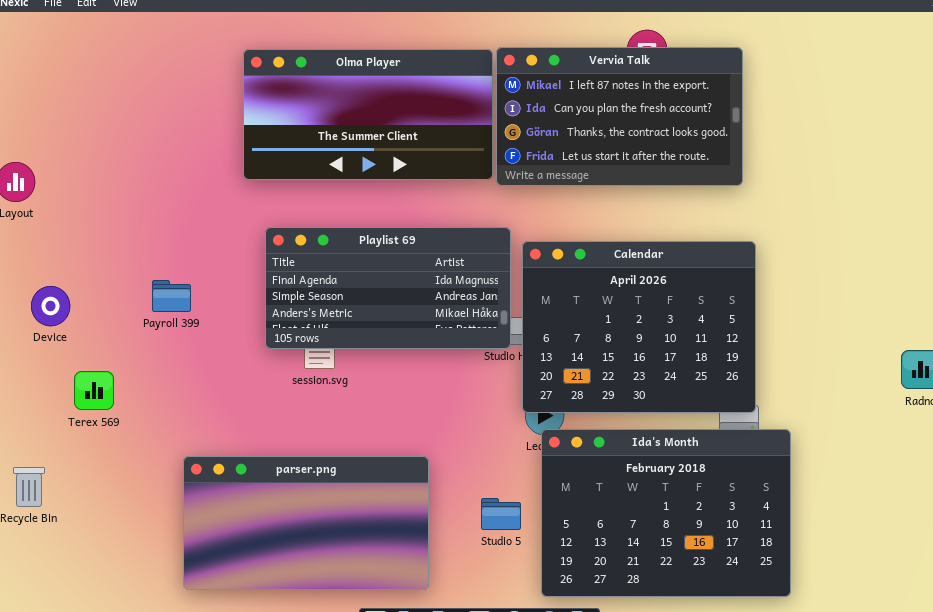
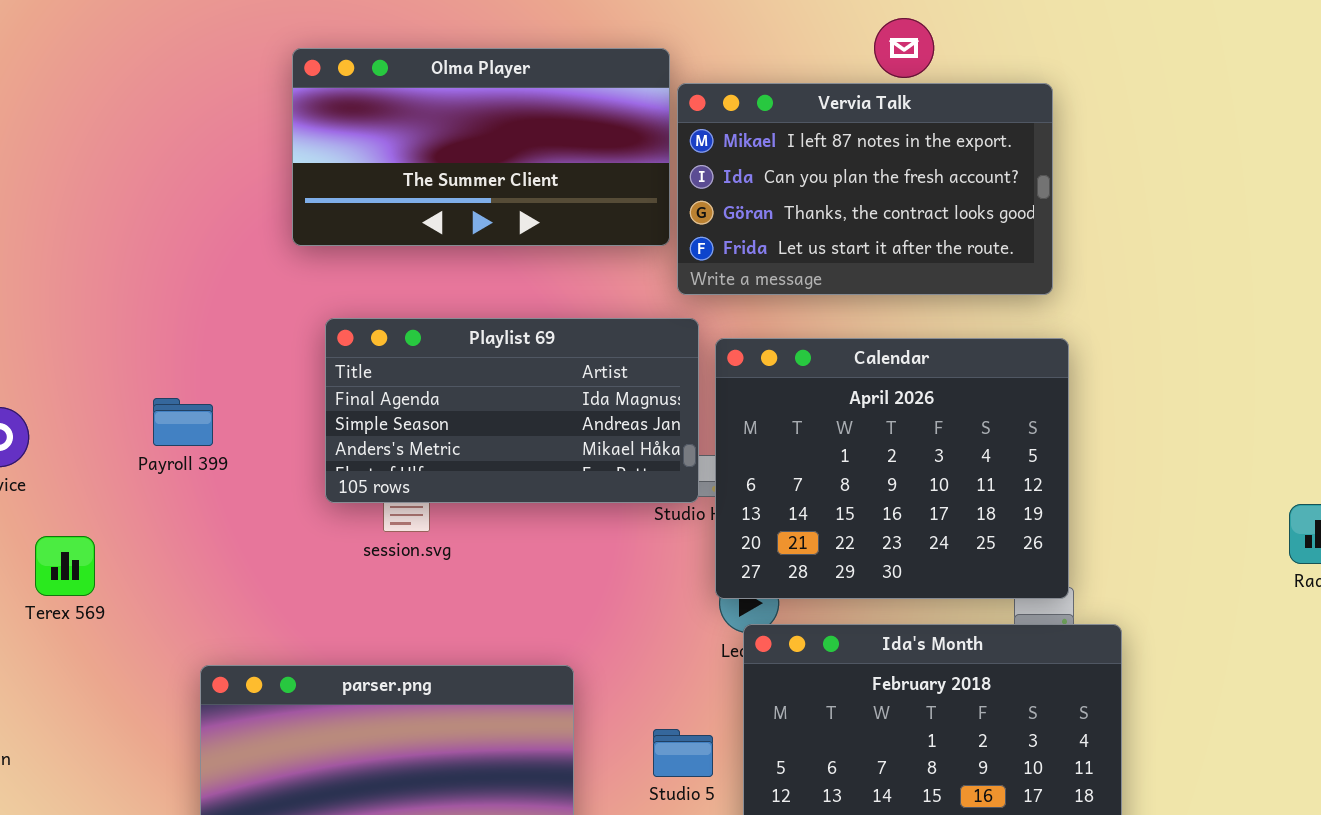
Vervia Talk: [496,47,743,186] -> [677,83,1053,295], moved

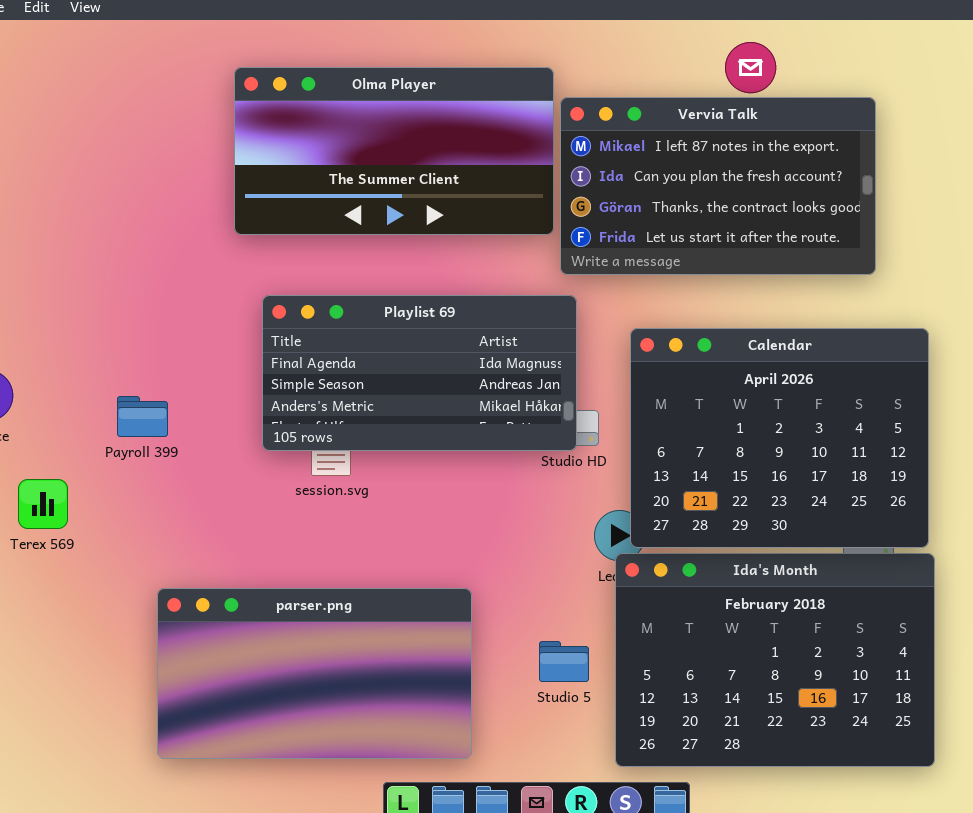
Calendar: [715,338,1069,599] -> [630,328,929,548], moved
Payroll 399: [153,398,213,446] -> [117,396,168,437], moved

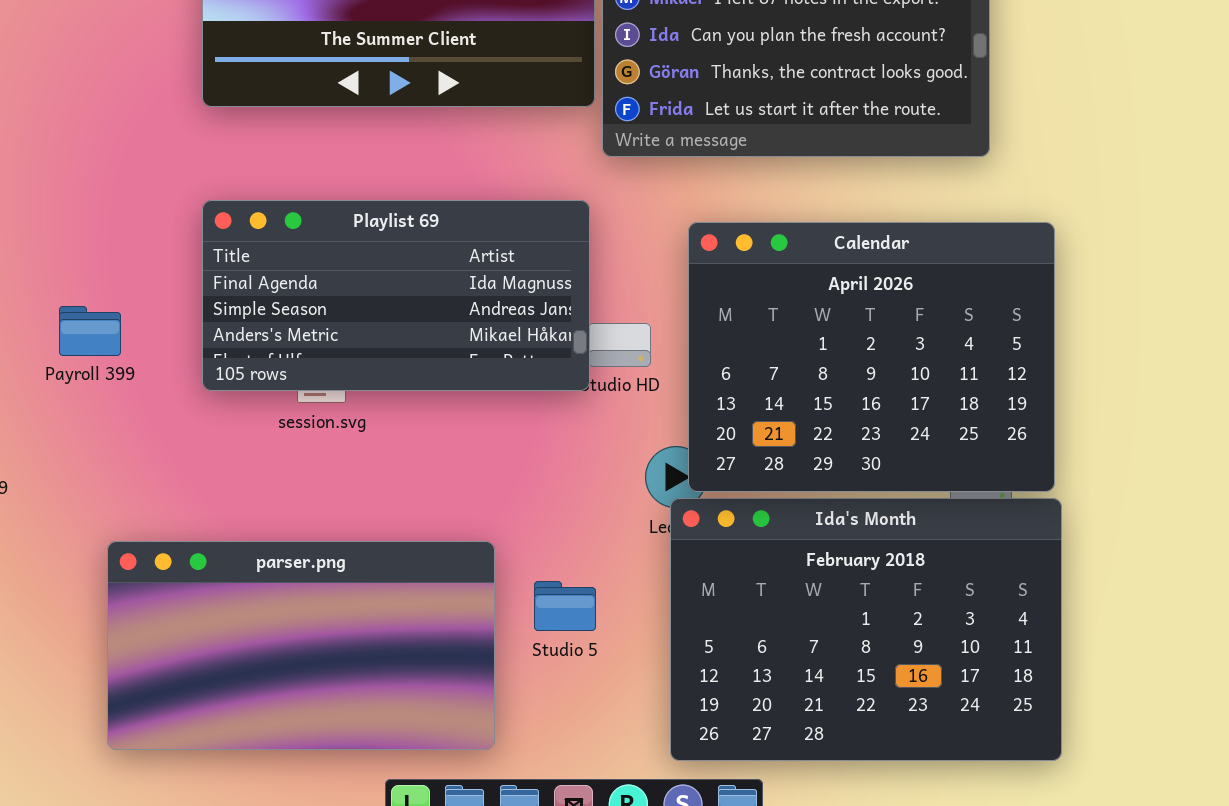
Playlist 69: [262,295,577,451] -> [202,200,590,391], moved
Studio 5: [539,641,589,682] -> [534,581,596,631], moved

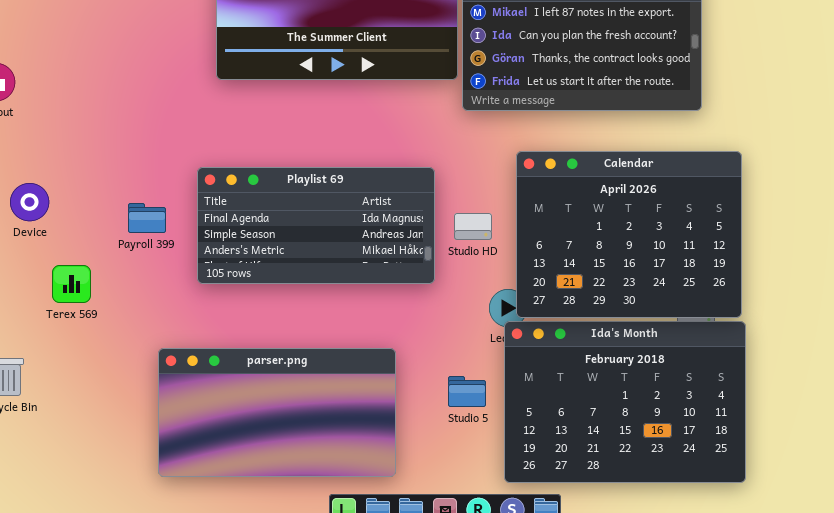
Playlist 69: [202,200,590,391] -> [197,167,435,284], moved
Studio 5: [534,581,596,631] -> [448,376,486,407], moved

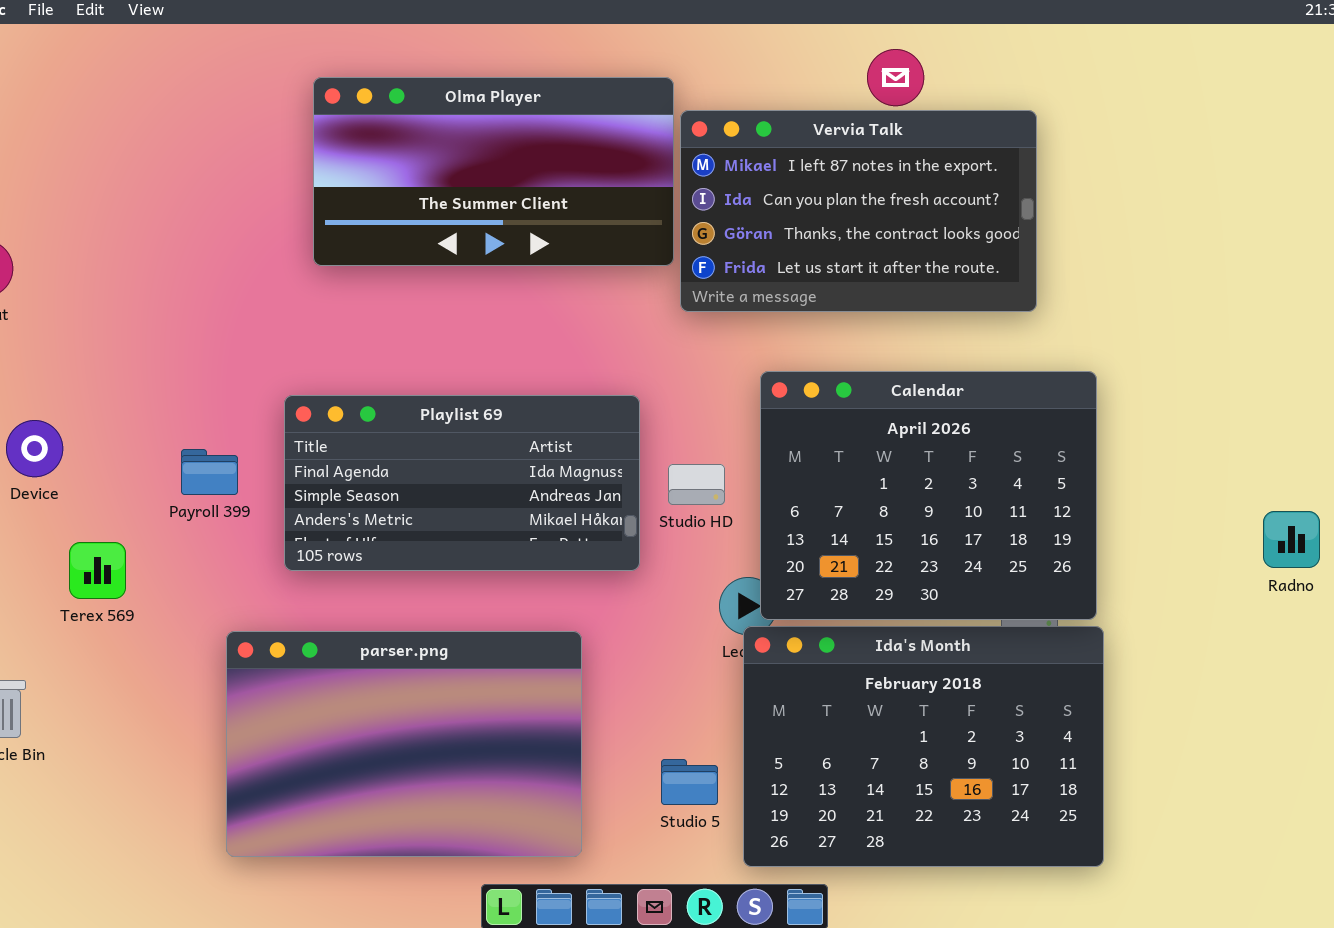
parser.png: [158,348,396,477] -> [226,631,582,857], resized
Studio 5: [448,376,486,407] -> [661,759,718,805], moved

